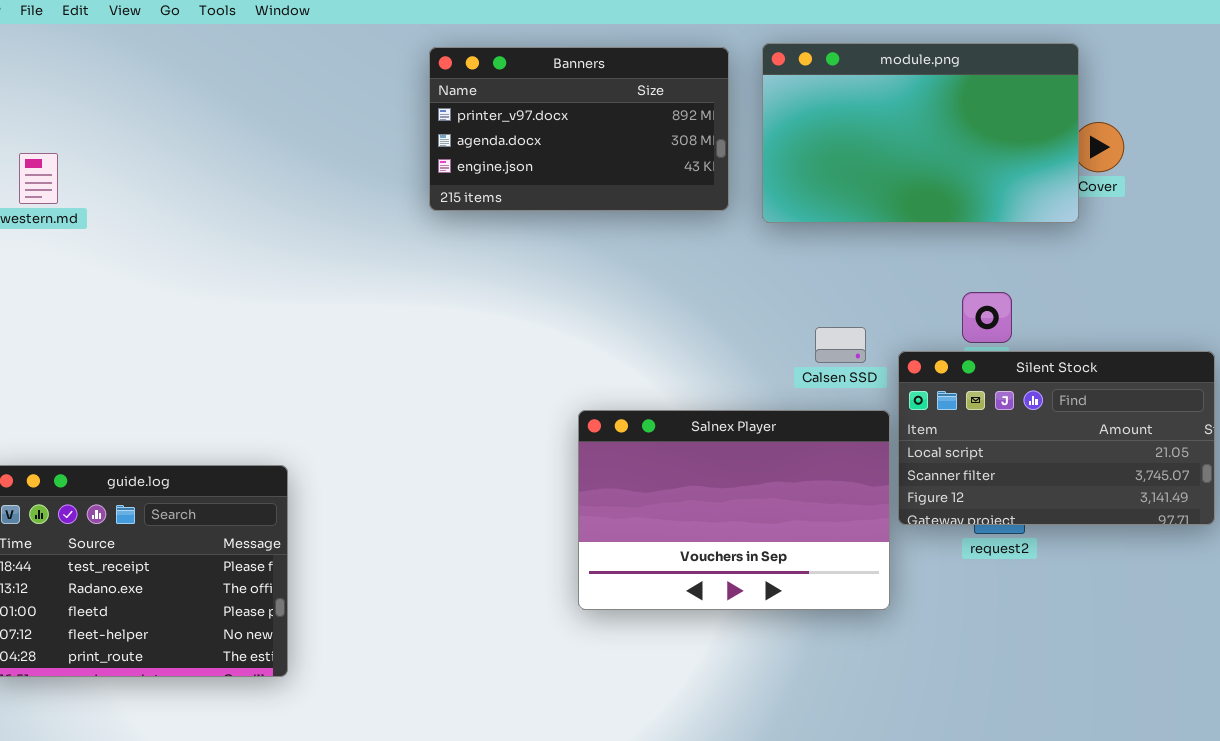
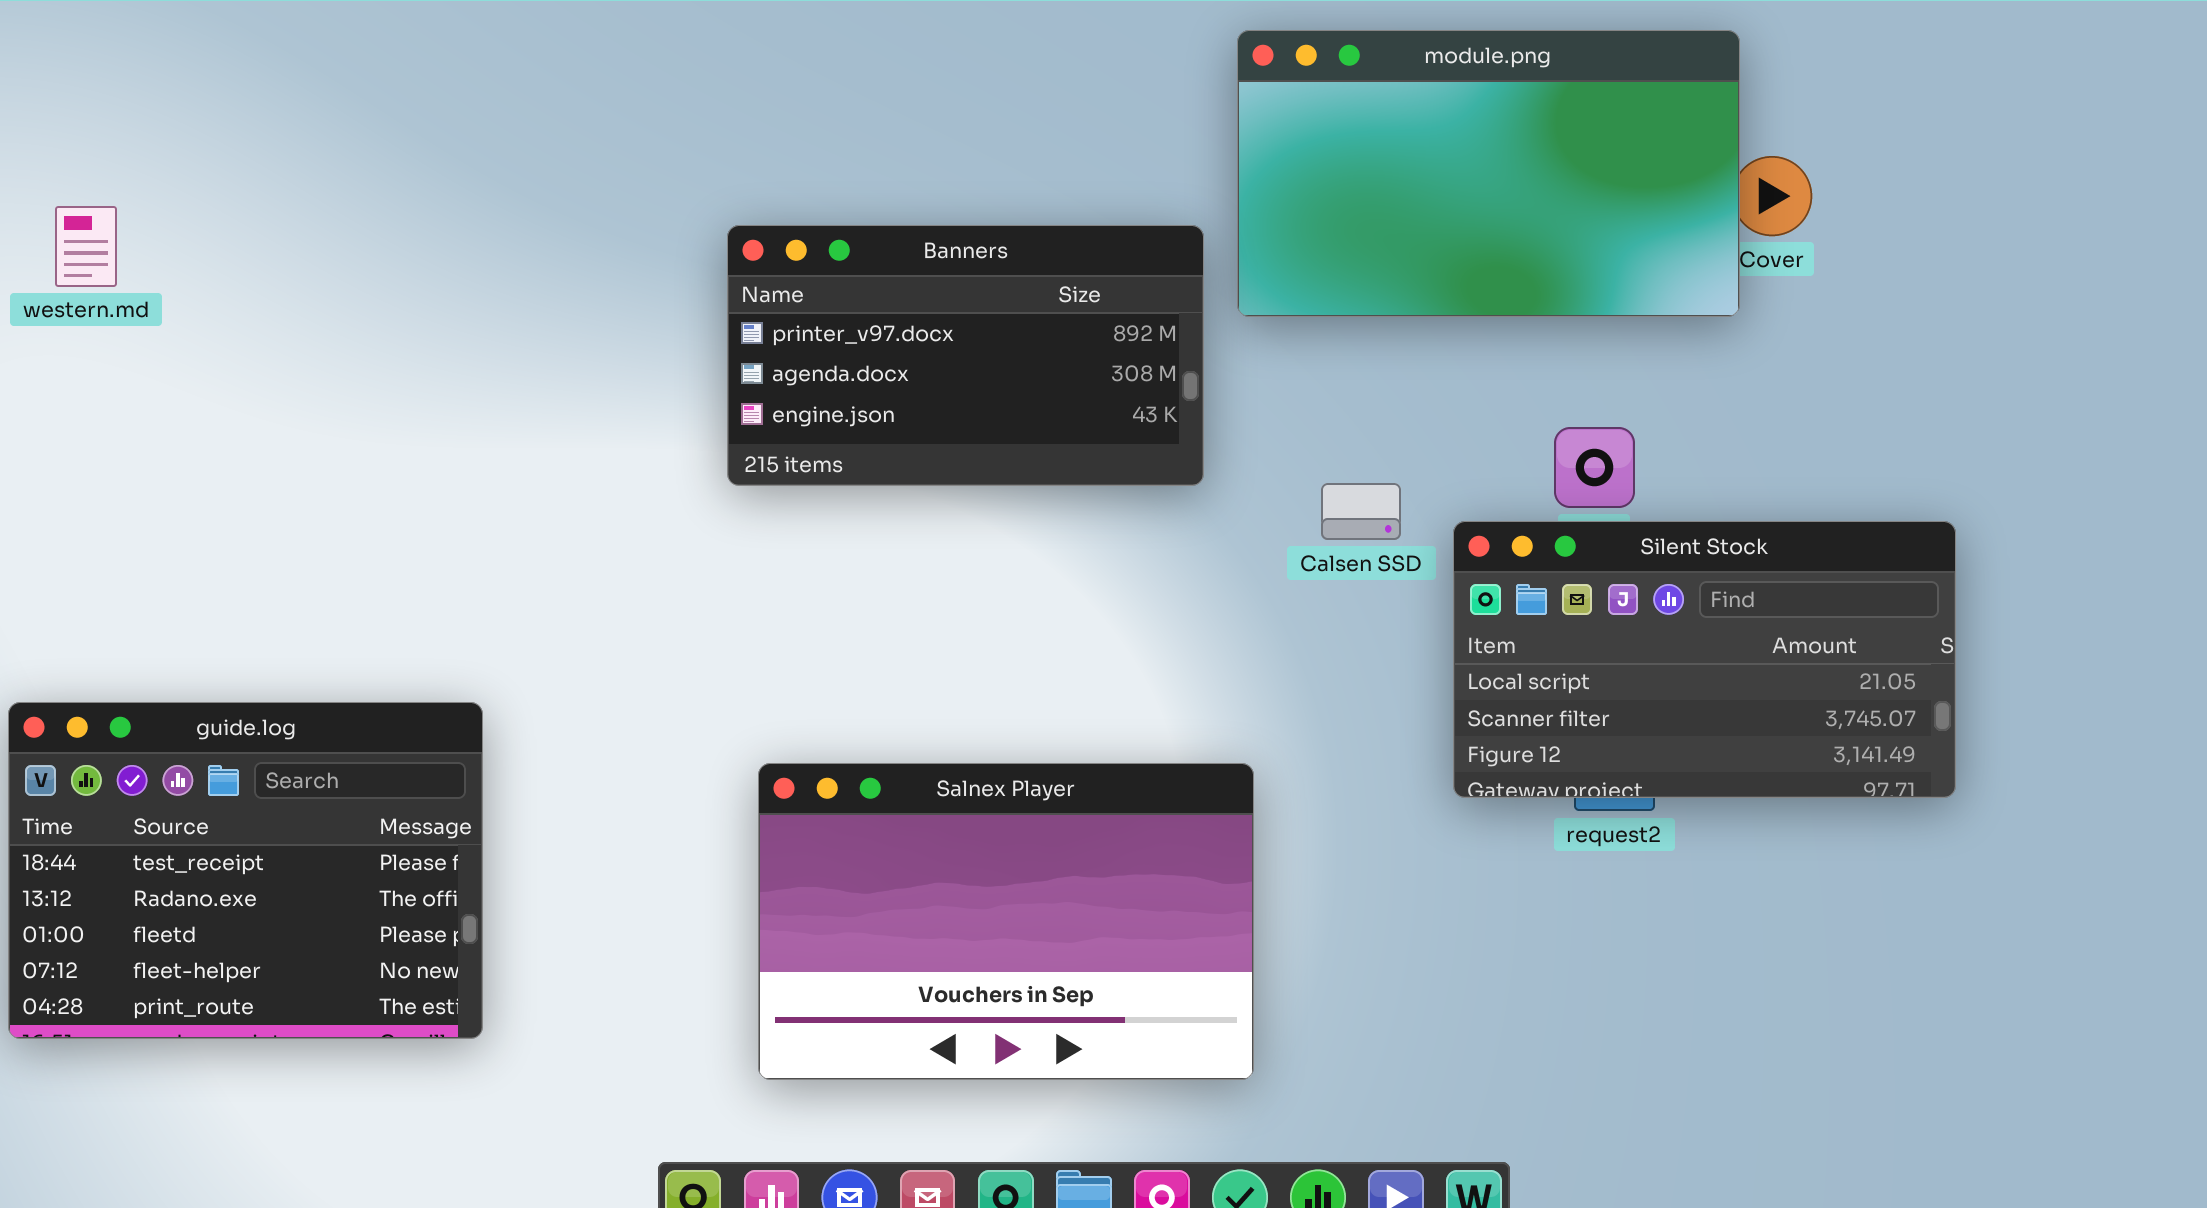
Banners: [429,47,729,211] -> [727,225,1204,486], moved
Salnex Player: [578,410,890,610] -> [758,763,1254,1080], moved

